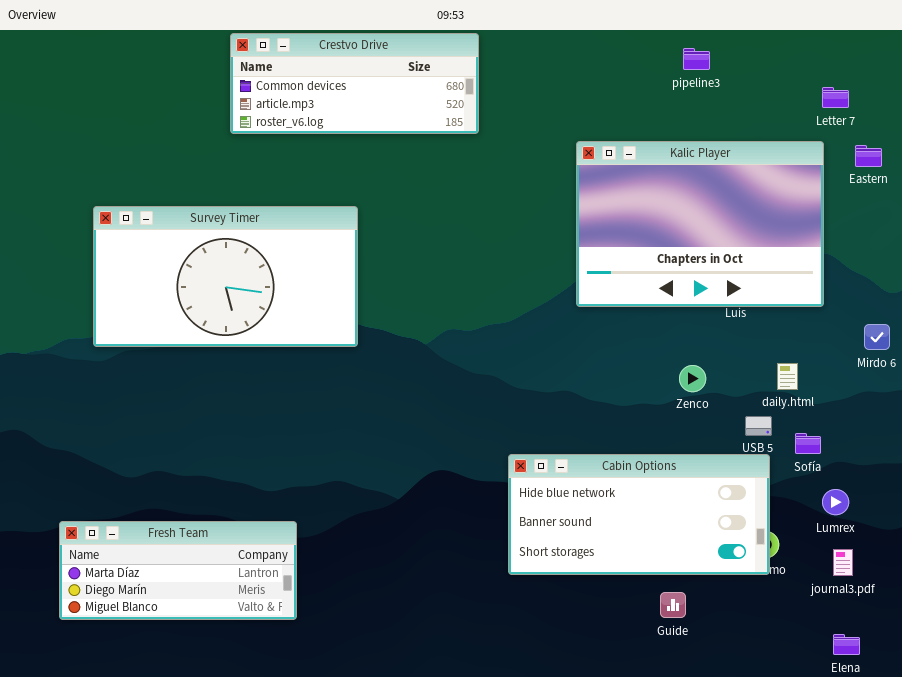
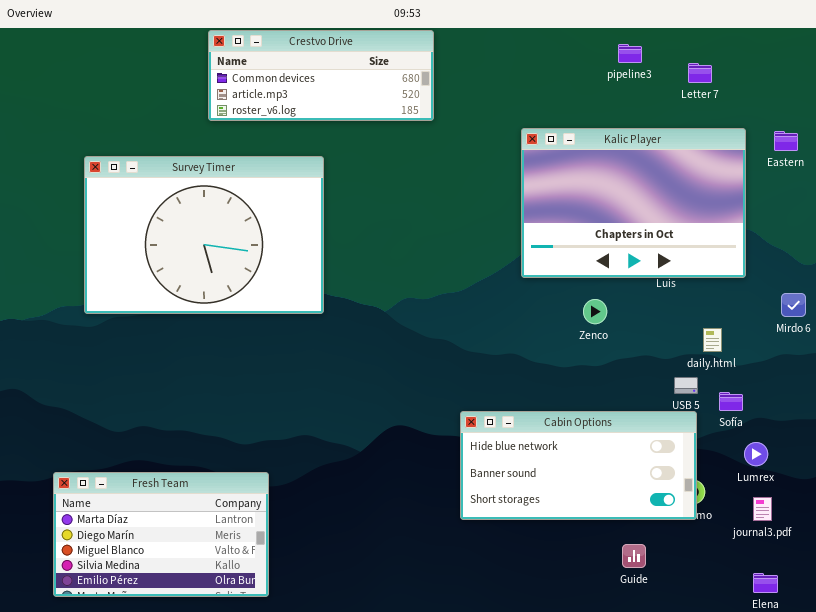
Letter 7: [822,87,849,108] -> [688,63,712,83], moved
Survey Timer: [93,206,358,347] -> [84,156,324,314], resized
Zenco: [679,365,706,392] -> [583,299,607,324], moved
Fresh Team: [59,521,297,620] -> [53,472,269,597], resized
Guide: [660,592,686,618] -> [622,544,646,568], moved

